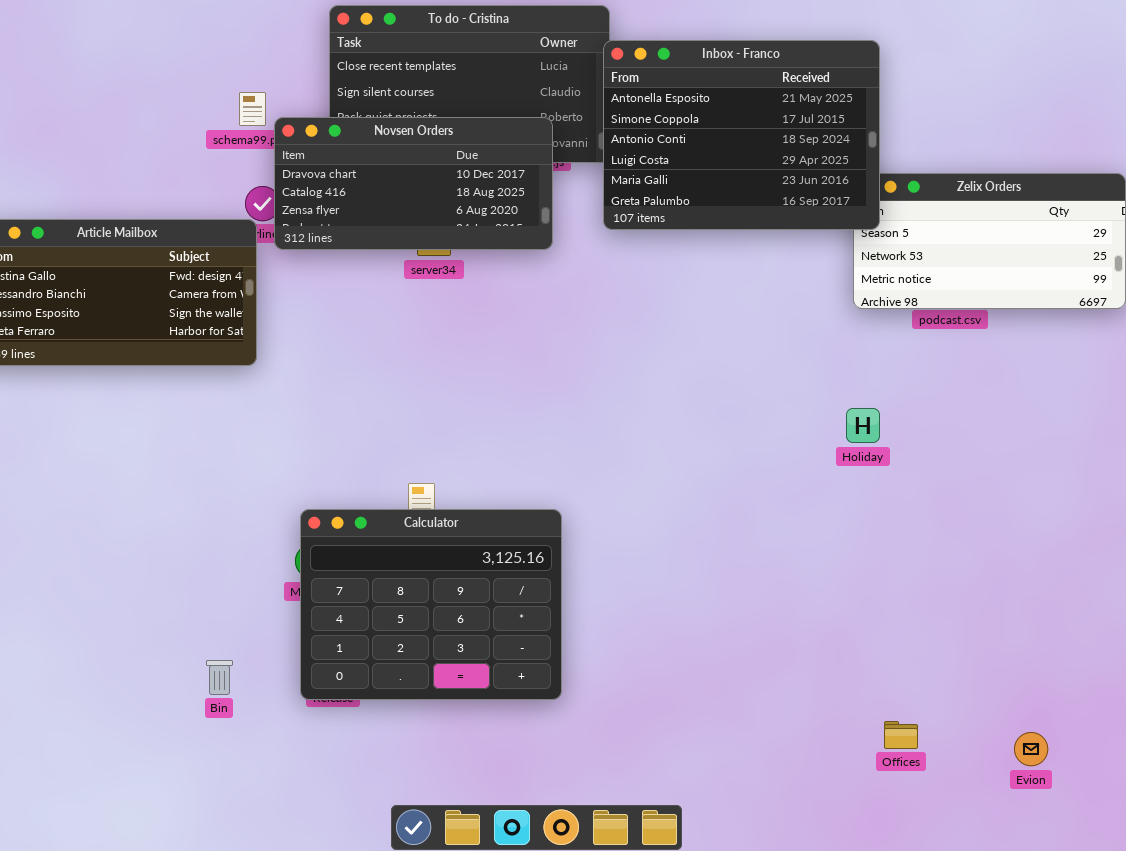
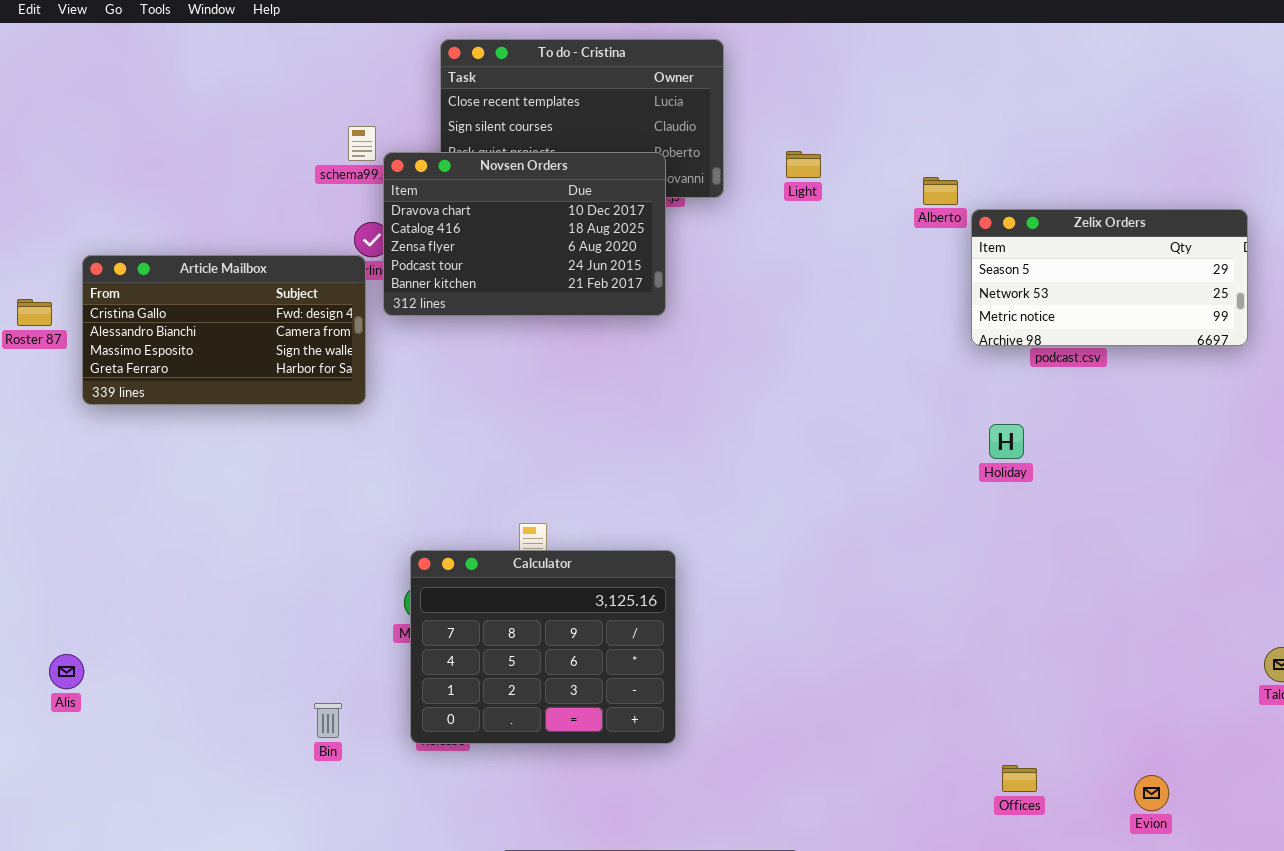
Inbox - Franco: [603,40,880,230] -> none, closed
Novsen Orders: [274,117,553,250] -> [383,152,666,316], resized
Holiday: [846,408,880,443] -> [989,424,1024,459], moved

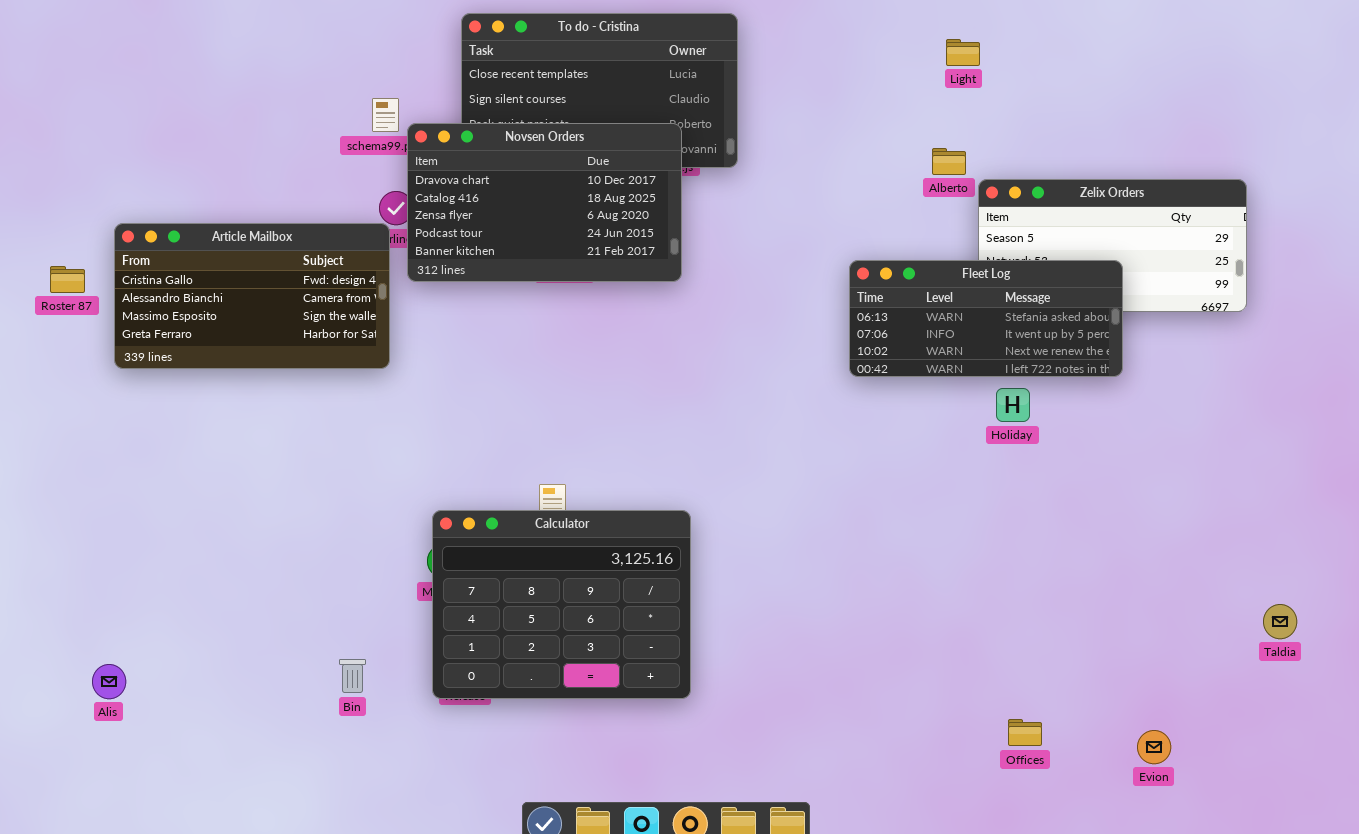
Light: [786,151,821,178] -> [946,39,980,66], moved
Fleet Log: none -> [849,260,1123,377], opened
Alis: [49,654,84,689] -> [92,664,126,699], moved

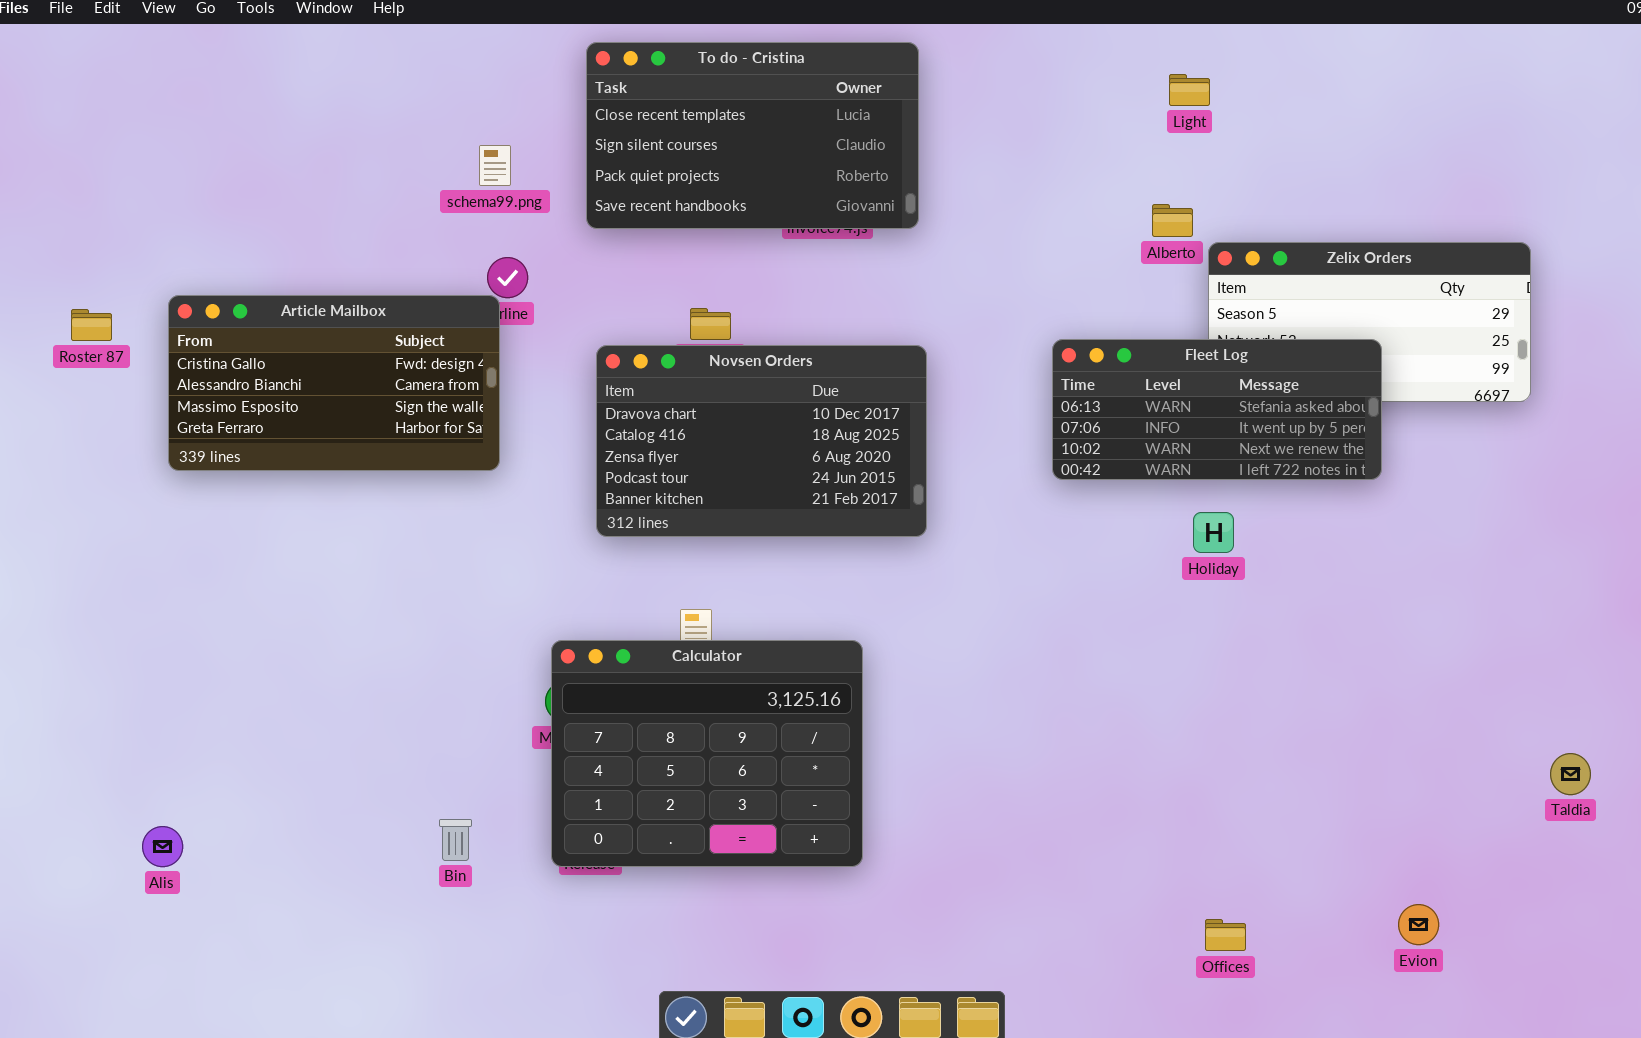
Novsen Orders: [407,123,682,282] -> [596,345,927,537], moved
Roster 87: [50,266,85,293] -> [71,309,112,341], moved
Holiday: [996,388,1030,422] -> [1193,512,1234,553], moved
Offices: [1008,719,1042,746] -> [1205,919,1246,951], moved

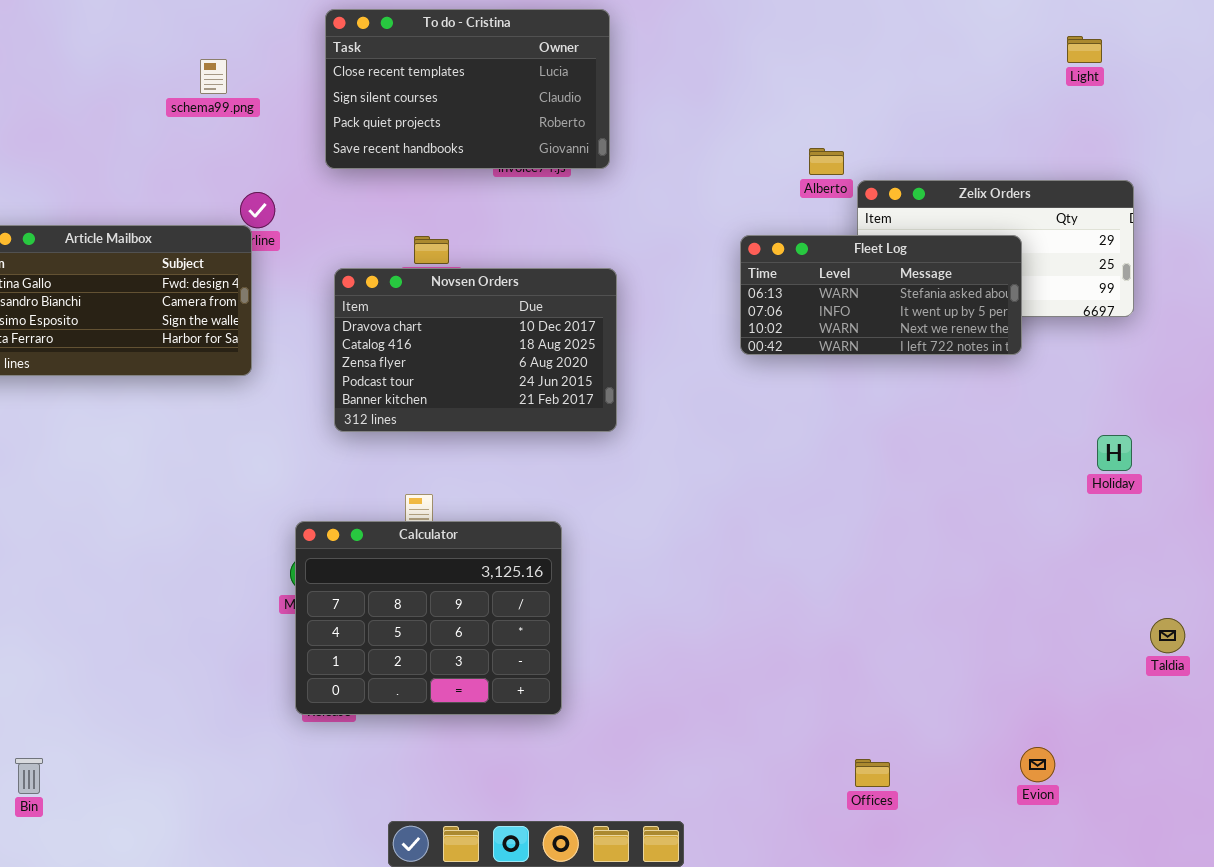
Light: [1169,74,1210,106] -> [1067,36,1102,63], moved
schema99.png: [479,145,511,186] -> [200,59,227,94], moved
Fleet Log: [1052,339,1382,480] -> [740,235,1022,355], moved
Holiday: [1193,512,1234,553] -> [1097,435,1132,471], moved
Bin: [439,819,472,861] -> [15,758,43,794], moved

